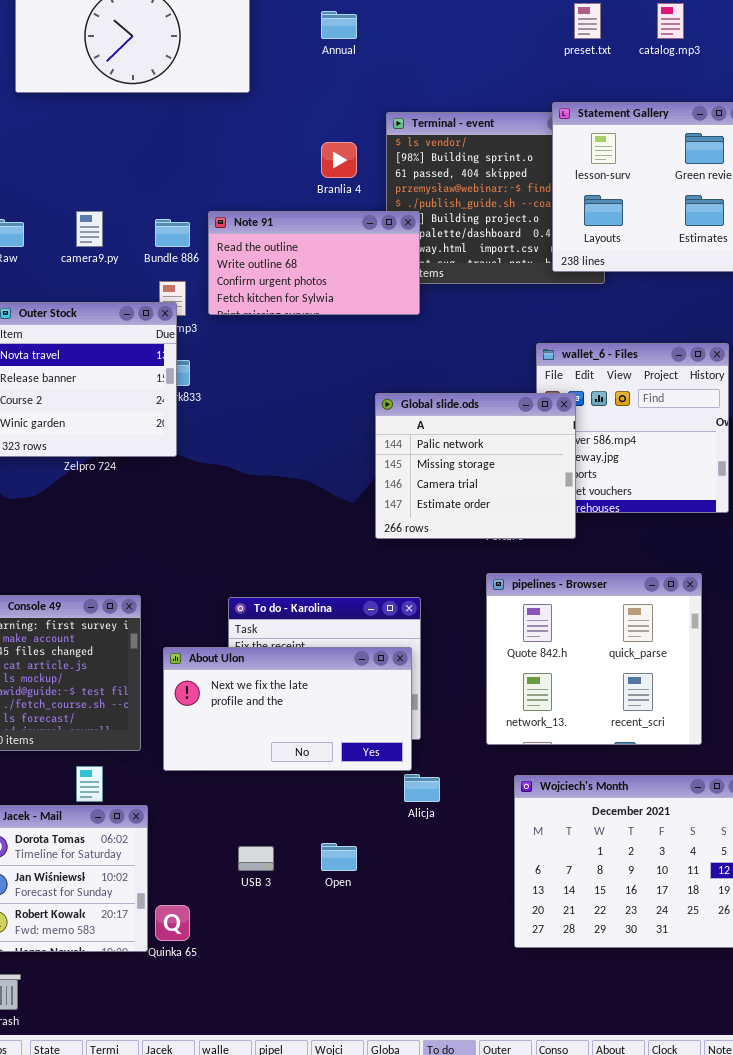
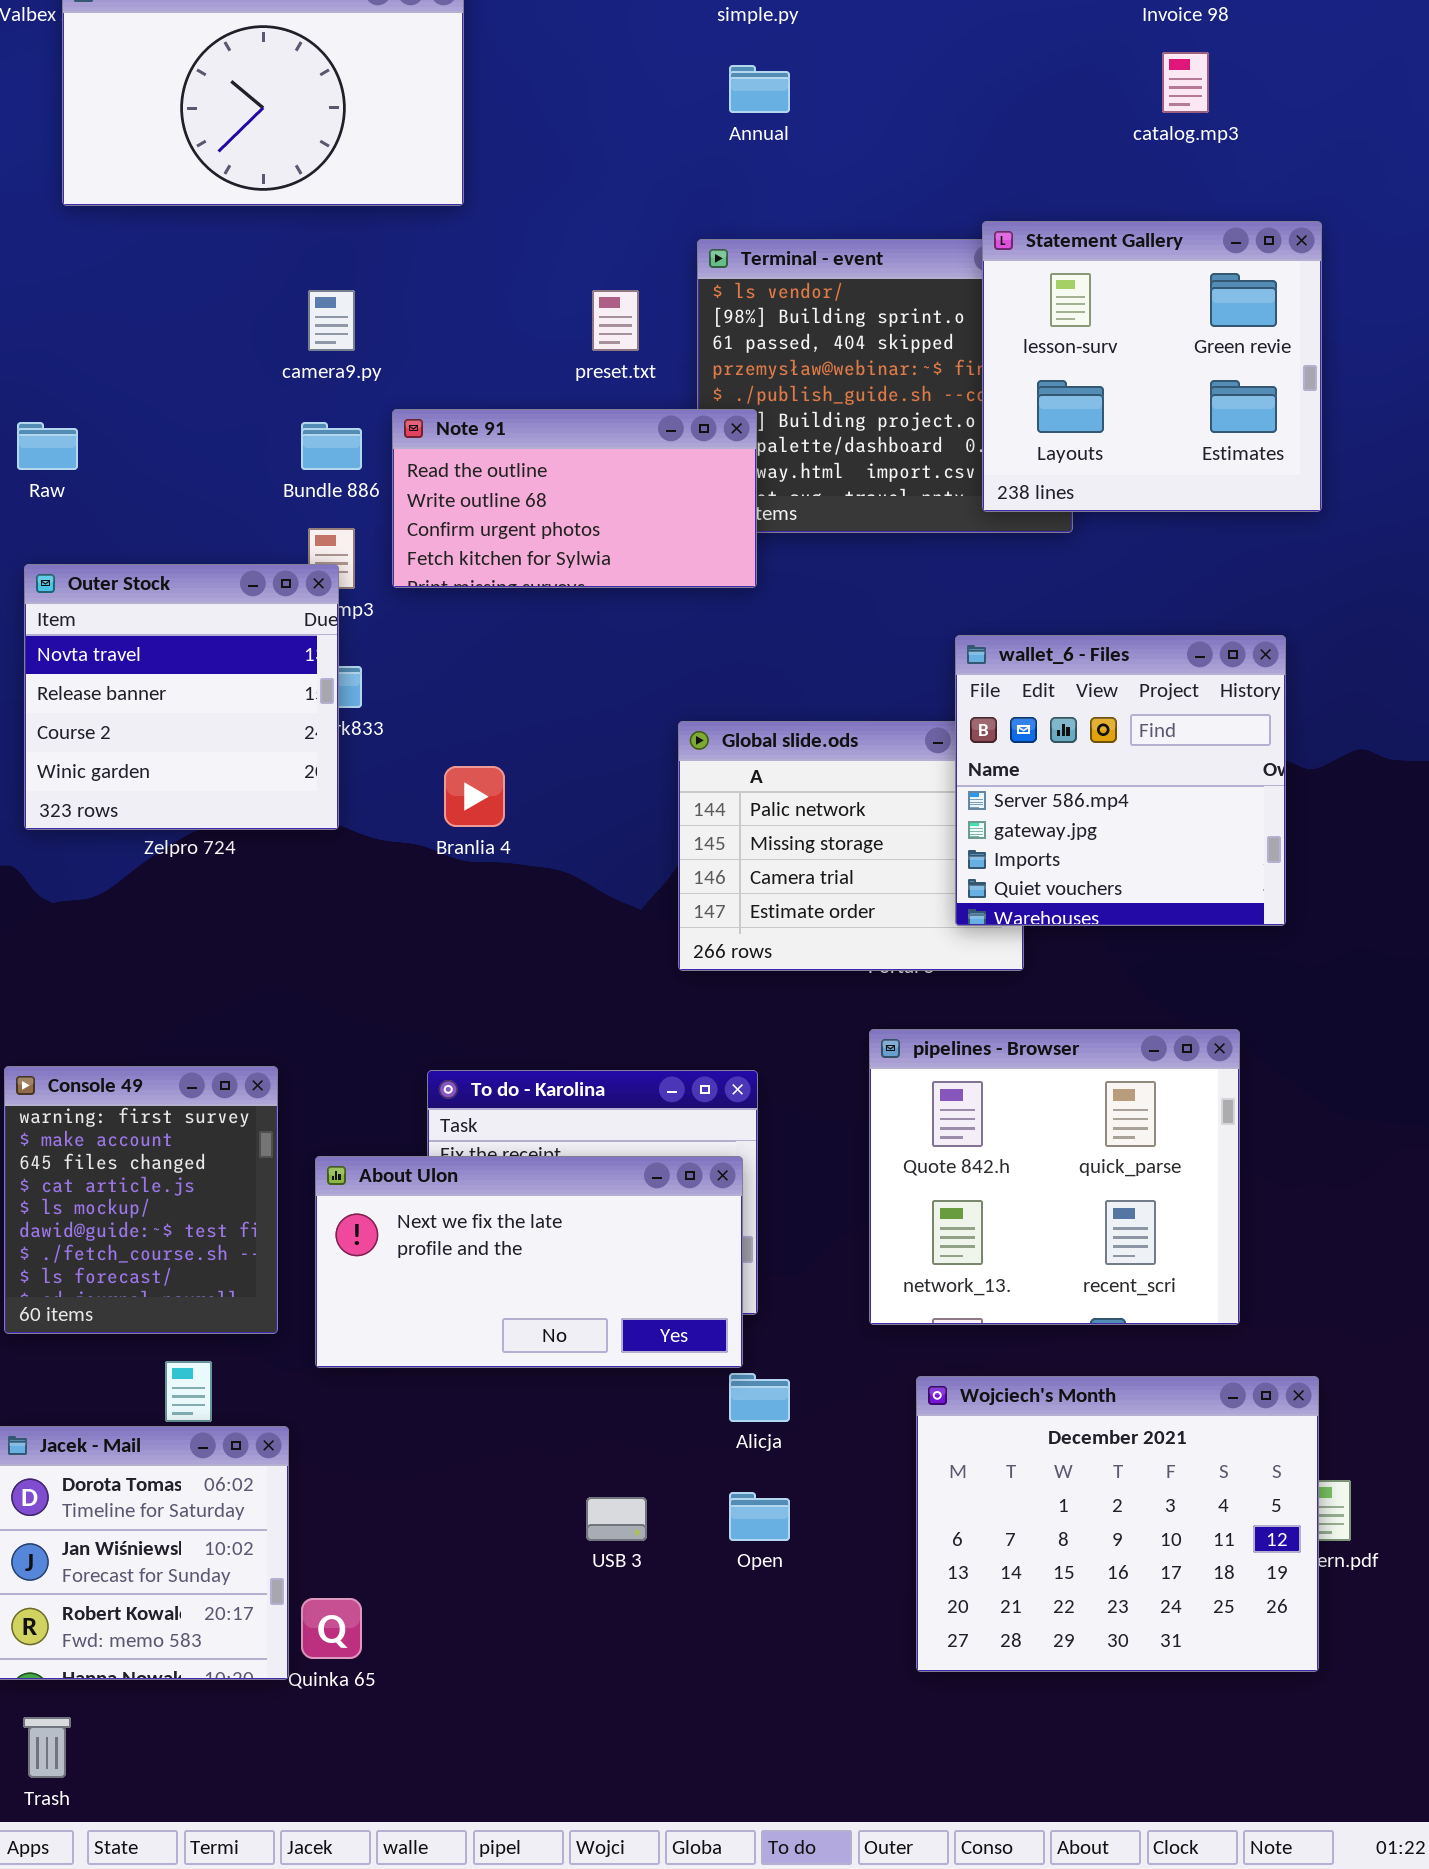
preset.txt: [574,3,601,39] -> [592,290,639,351], moved
Annual: [321,11,357,39] -> [729,65,790,113], moved
Branlia 4: [321,142,357,178] -> [444,766,505,827], moved
camera9.py: [76,211,103,247] -> [308,290,355,351], moved
wallet_6 - Files: [536,343,729,513] -> [955,635,1286,926], raised
Open: [321,843,357,871] -> [729,1492,790,1541], moved
USB 3: [238,846,274,871] -> [586,1497,647,1541], moved

